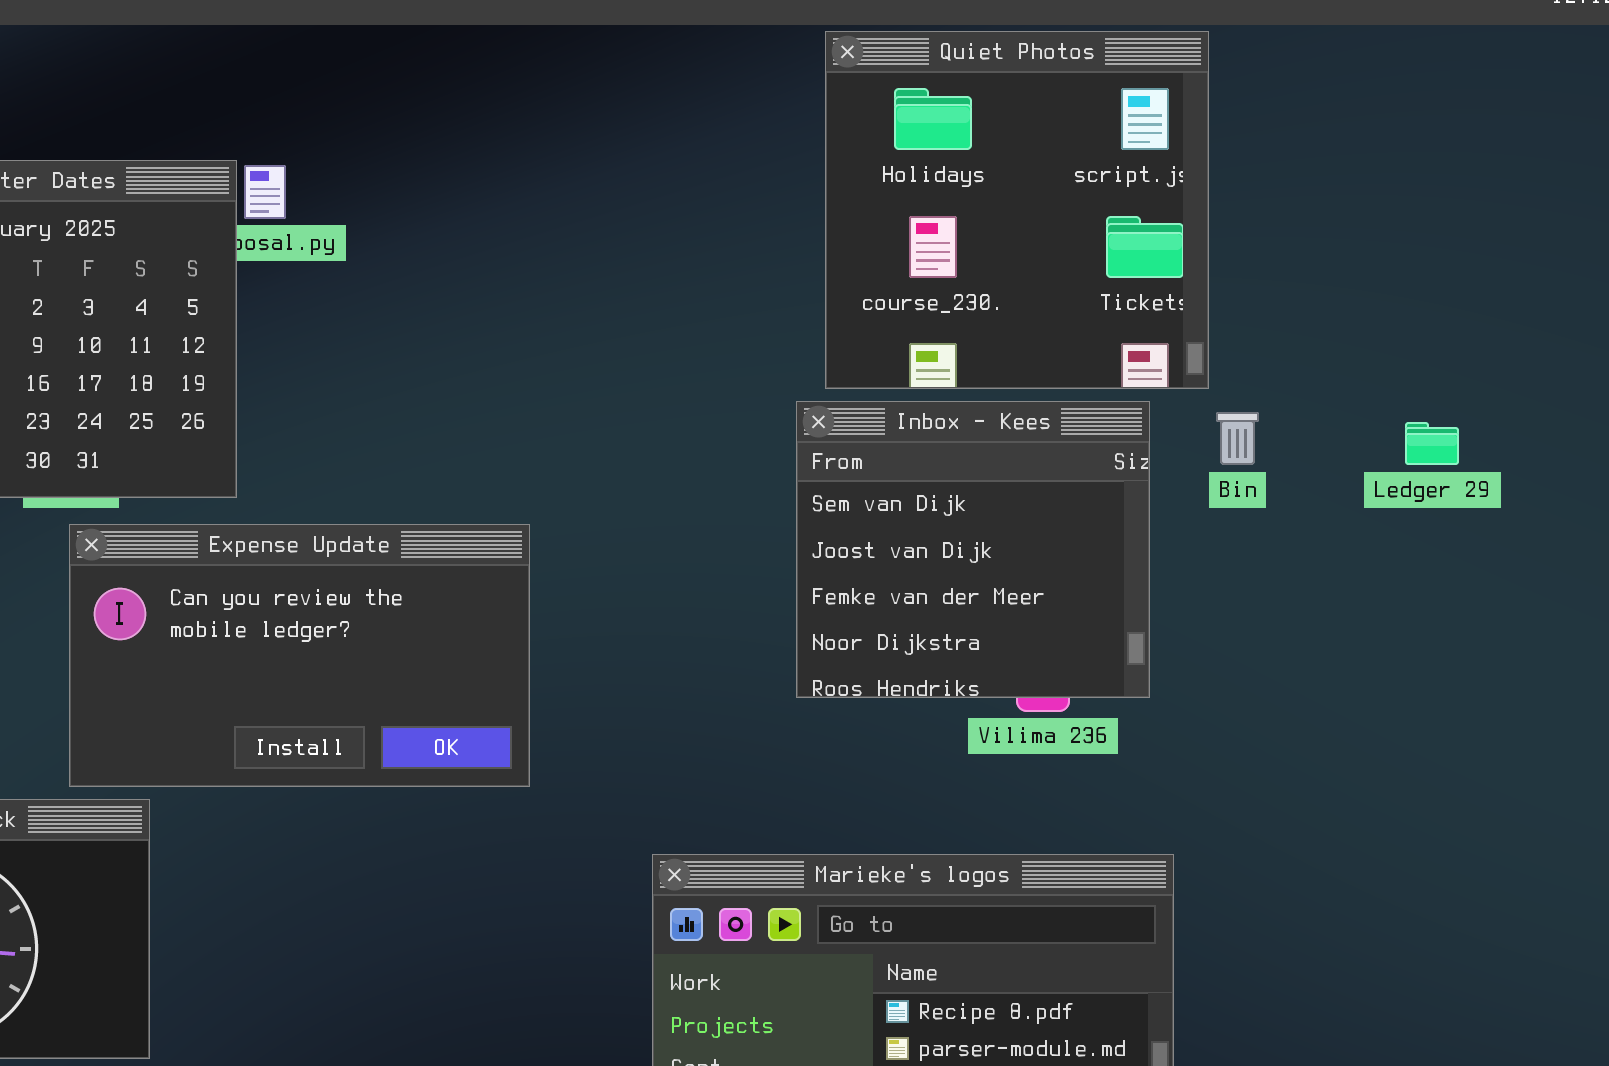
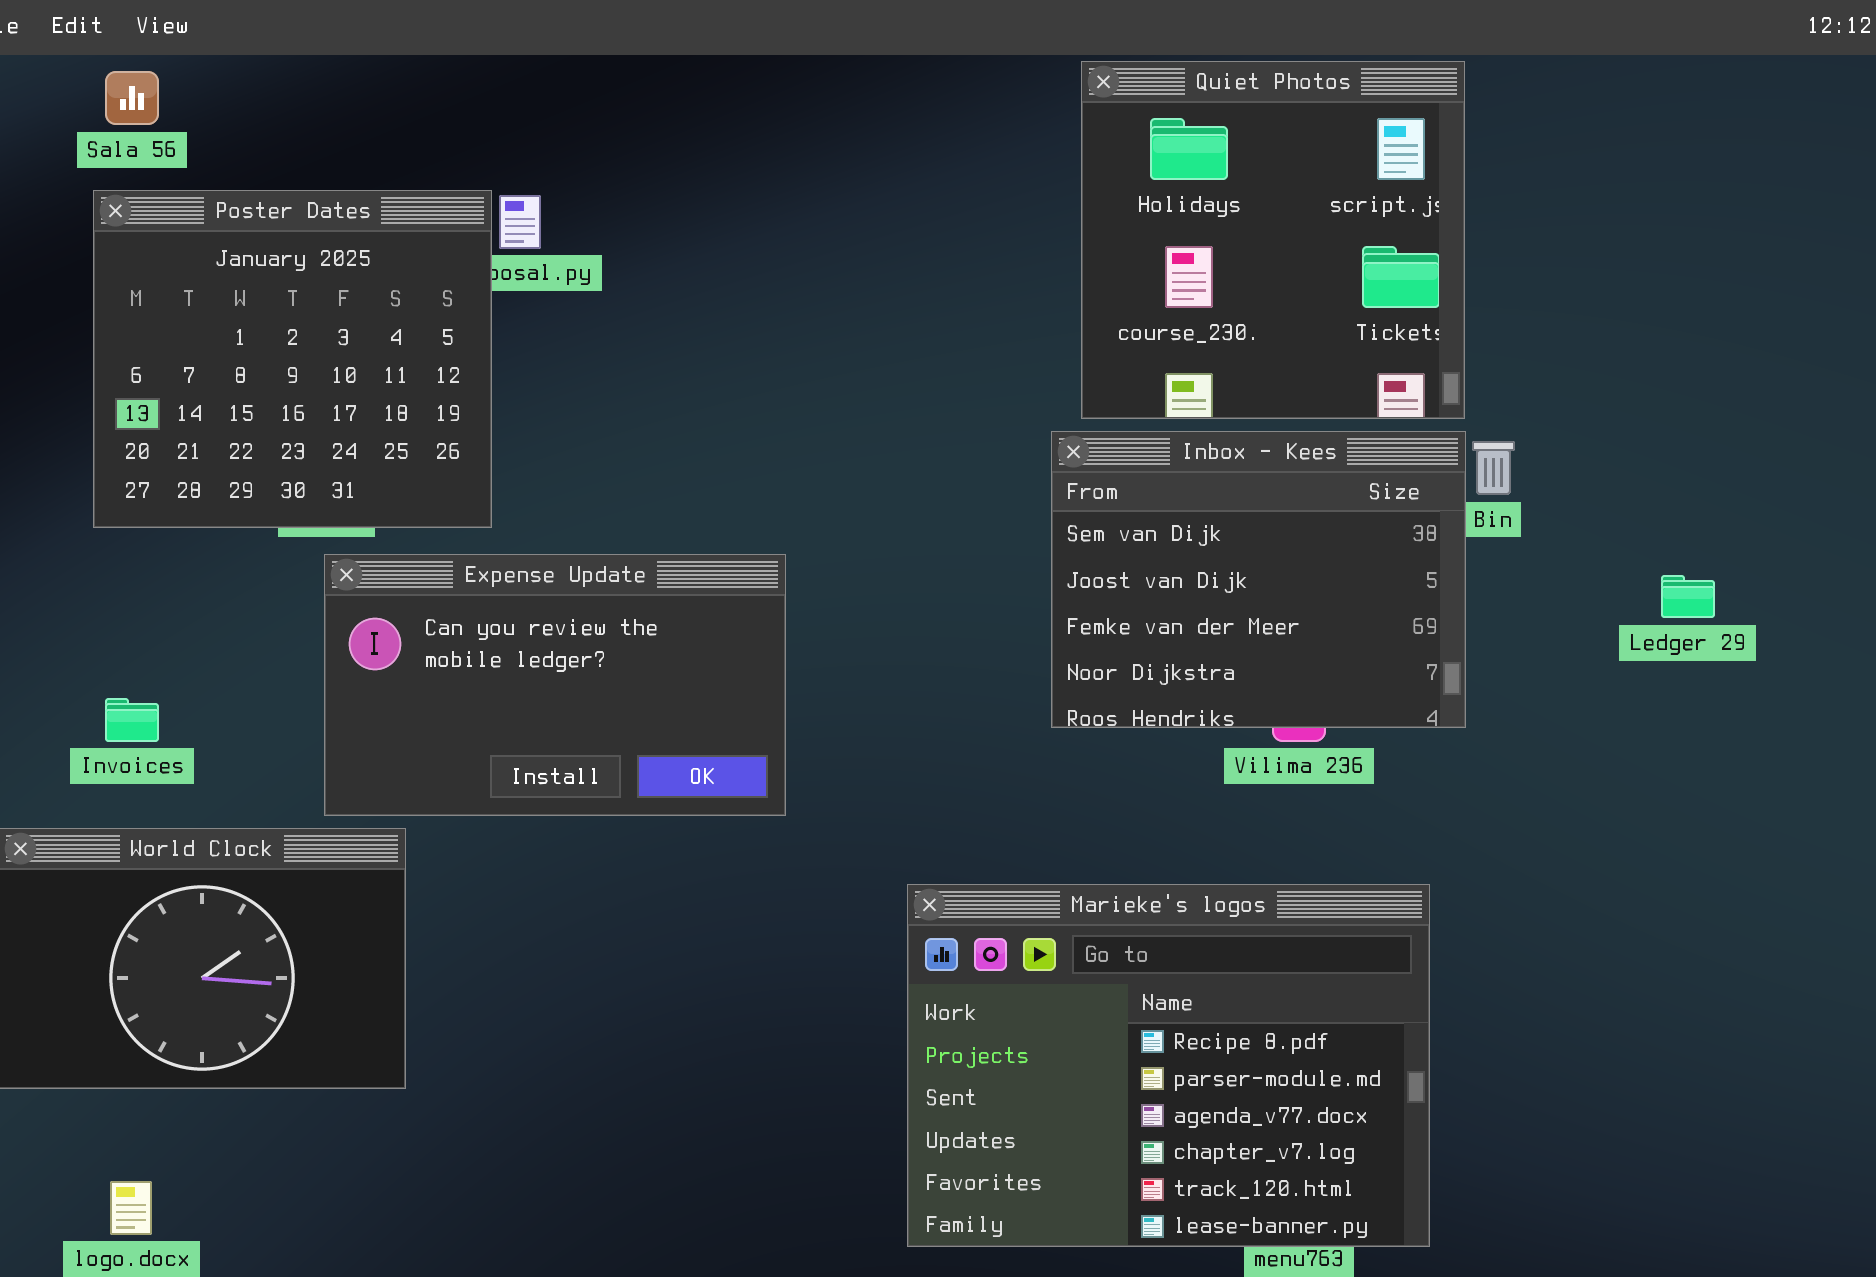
Inbox - Kees: [796,401,1150,698] -> [1051,431,1466,728], resized
Ledger 29: [1405,422,1459,465] -> [1661,575,1715,618], moved

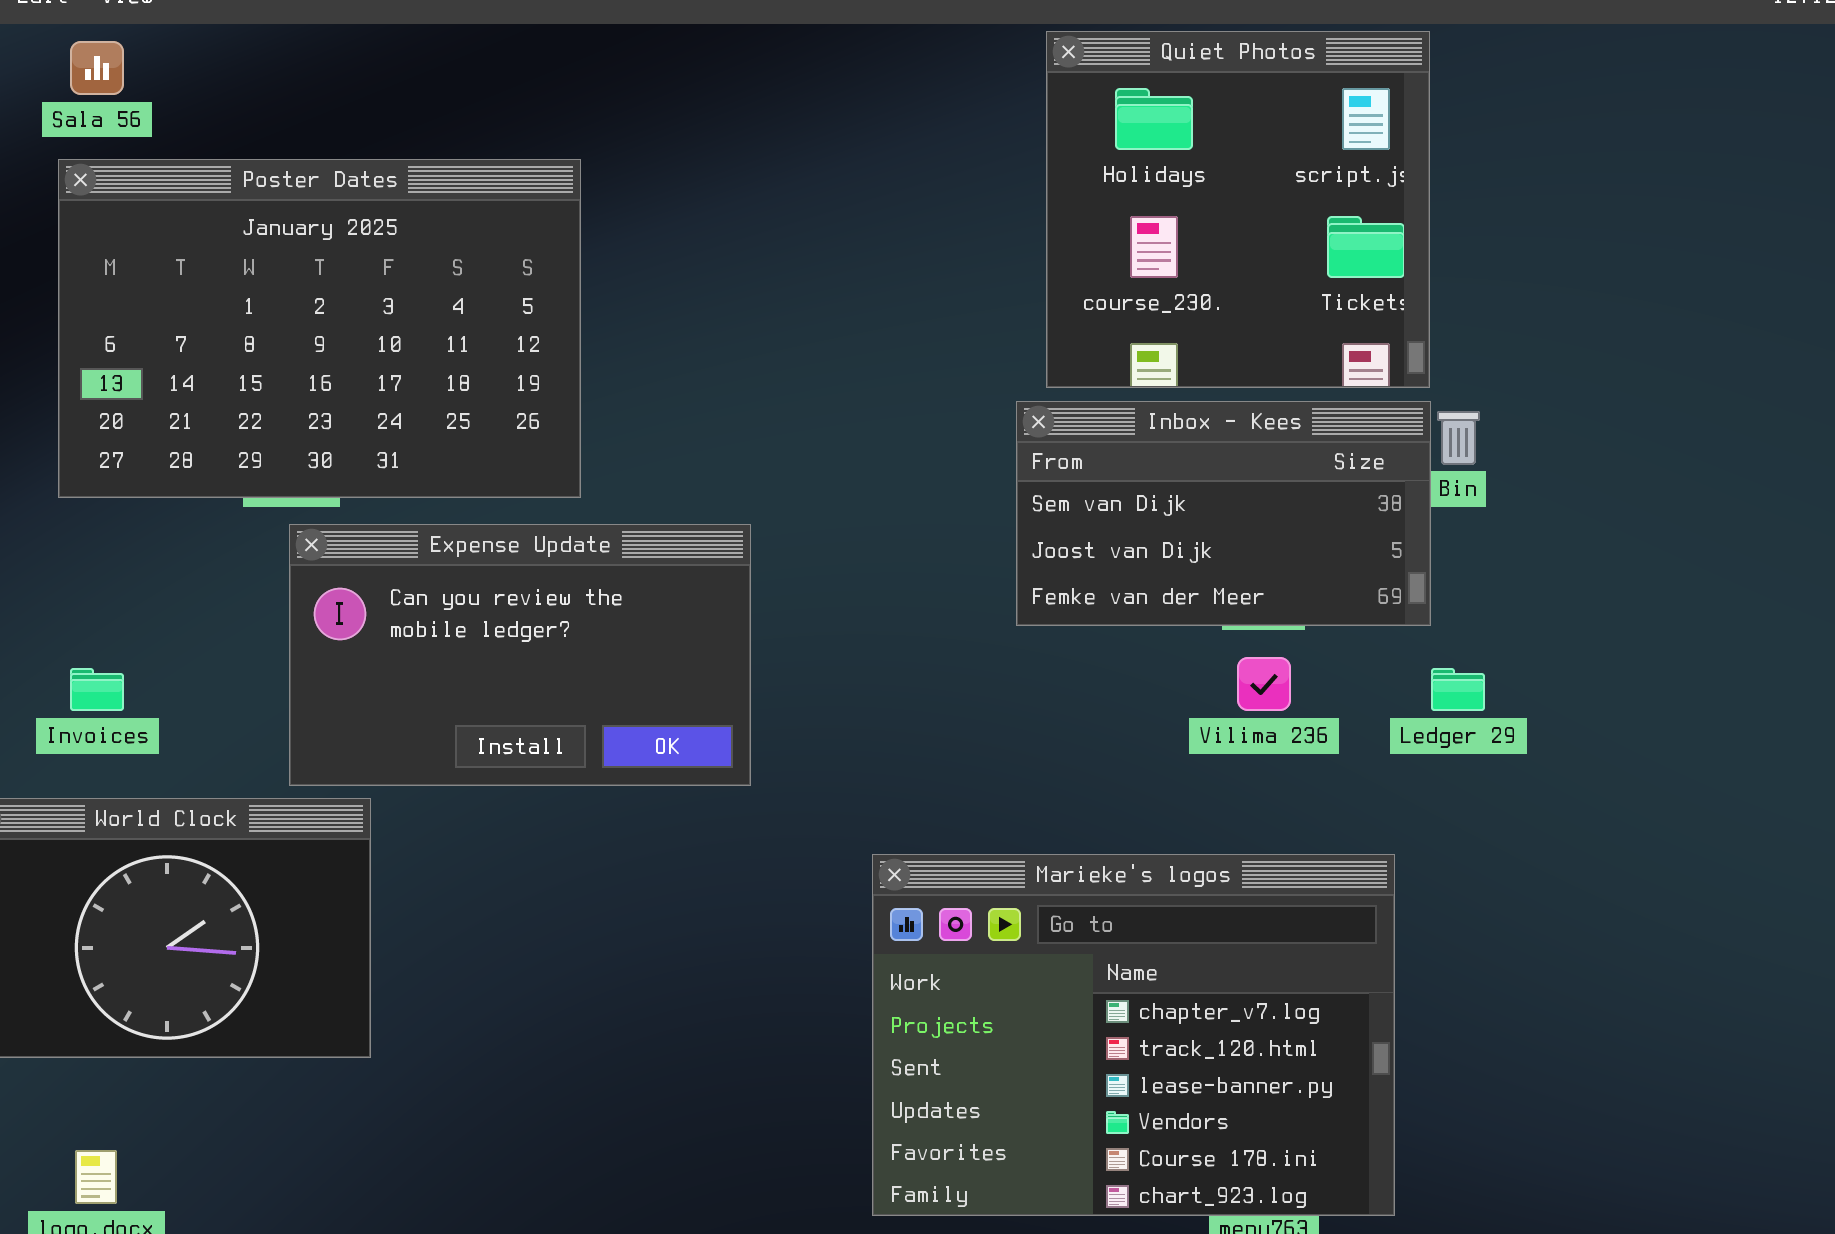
Poster Dates: [93,190,492,528] -> [58,159,581,498], resized
Inbox - Kees: [1051,431,1466,728] -> [1016,401,1431,626], resized
Ledger 29: [1661,575,1715,618] -> [1431,668,1485,711], moved
Marieke's logos: [907,884,1430,1247] -> [872,854,1395,1216], scrolled down 3 rows

